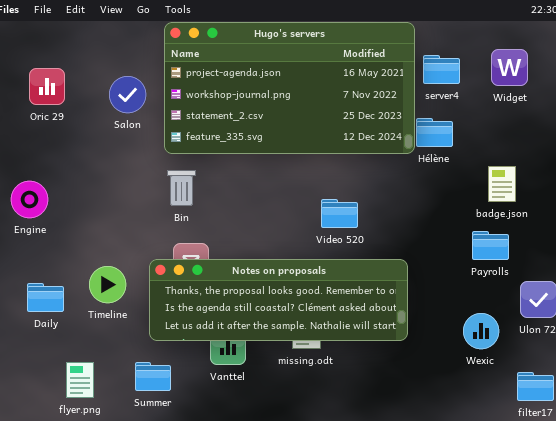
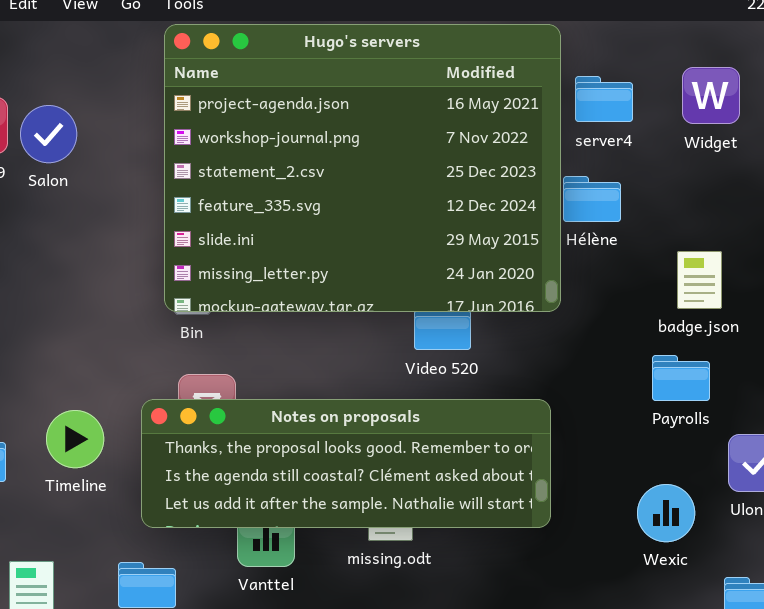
Hugo's servers: [164,22,415,154] -> [164,24,561,312], resized
Salon: [109,76,146,113] -> [20,105,77,163], moved

